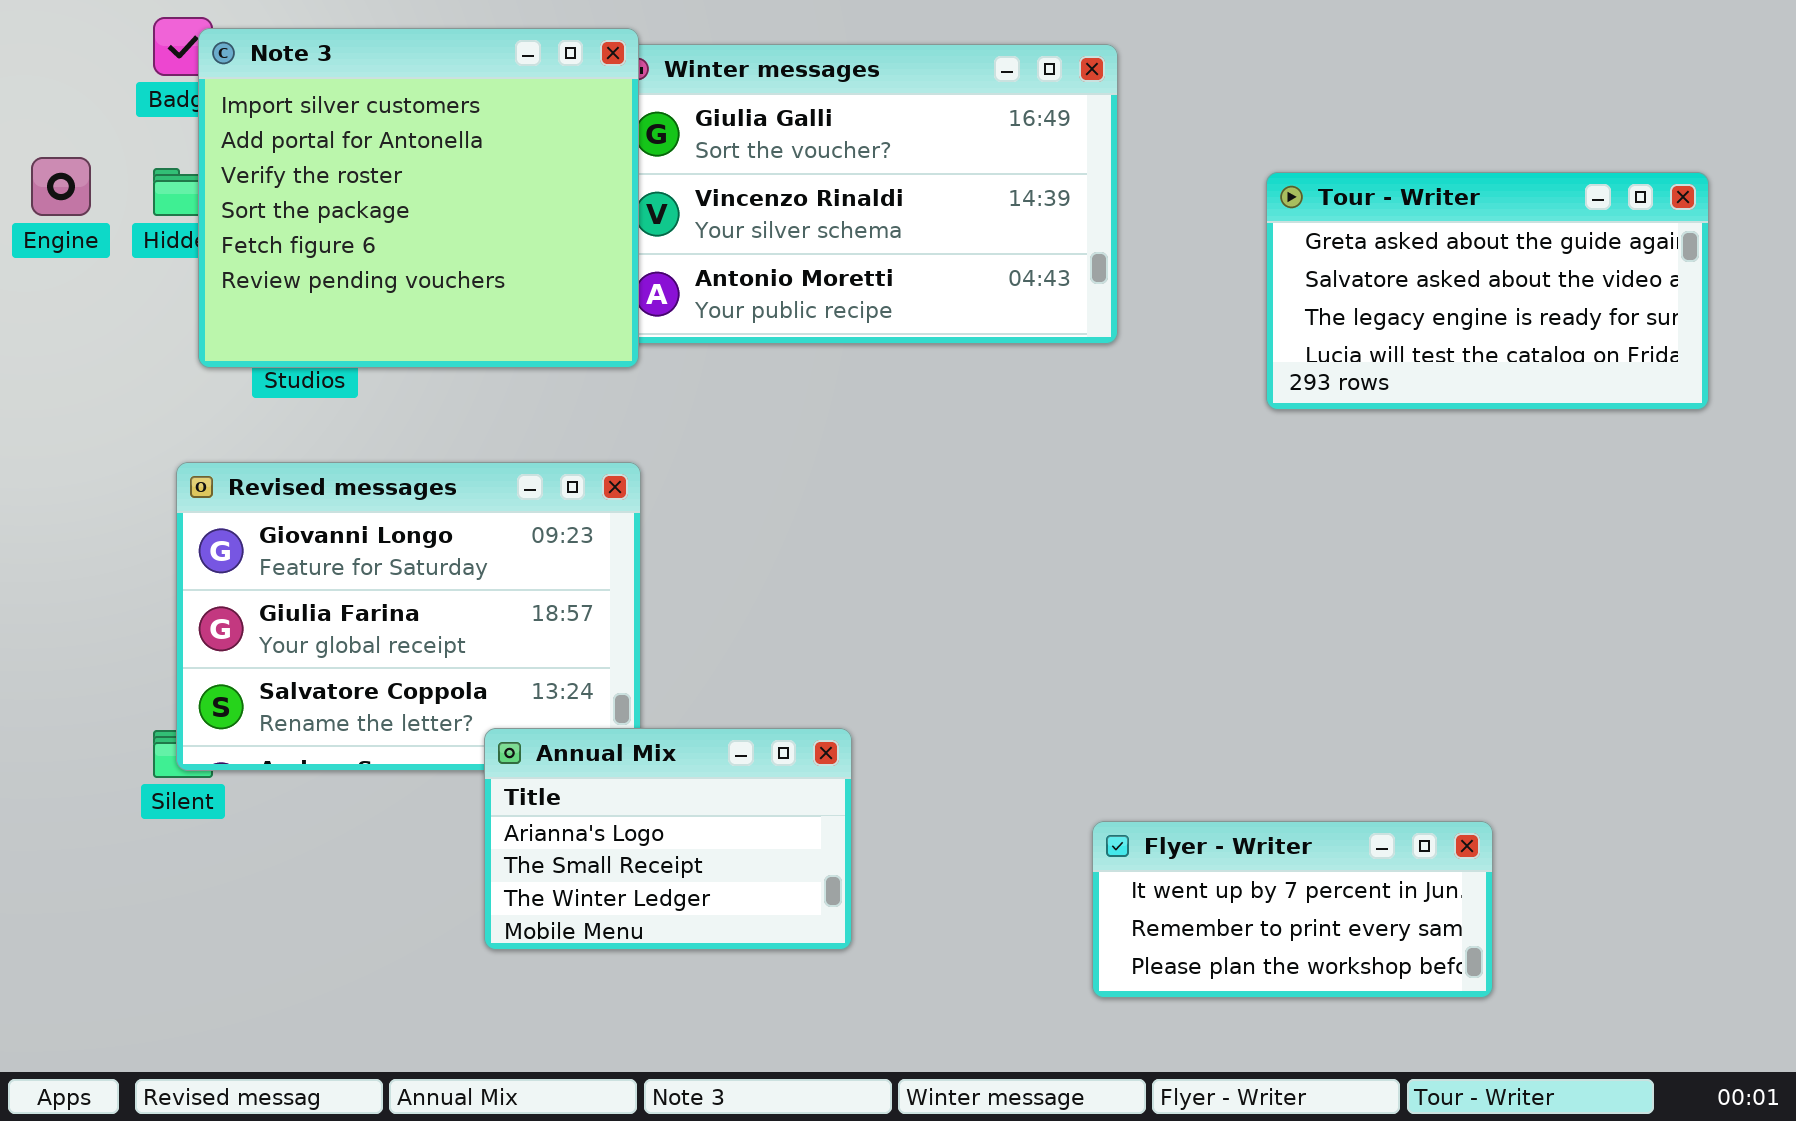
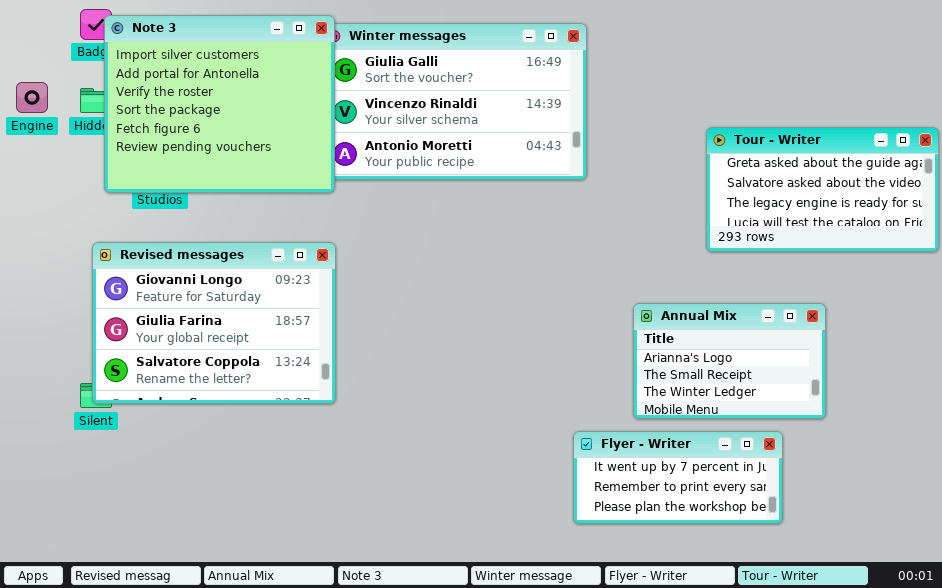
Tour - Writer: [1266,172,1709,410] -> [706,127,939,252], moved
Annual Mix: [484,728,852,950] -> [633,303,826,419], moved

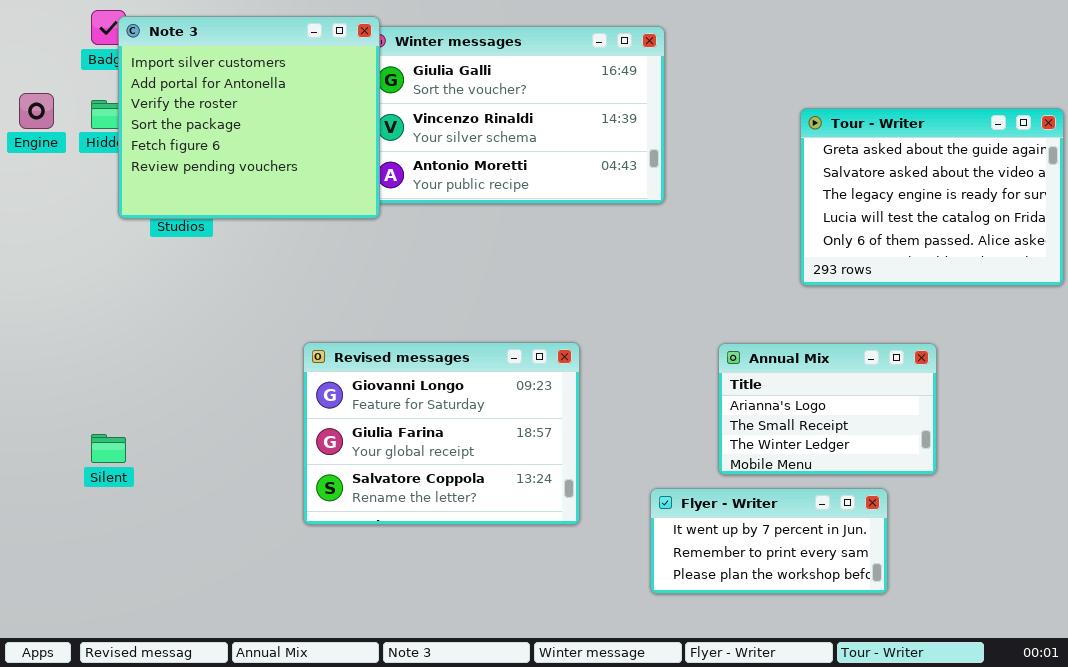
Tour - Writer: [706,127,939,252] -> [800,108,1064,286], resized
Revised messages: [92,242,336,404] -> [303,342,580,525], moved

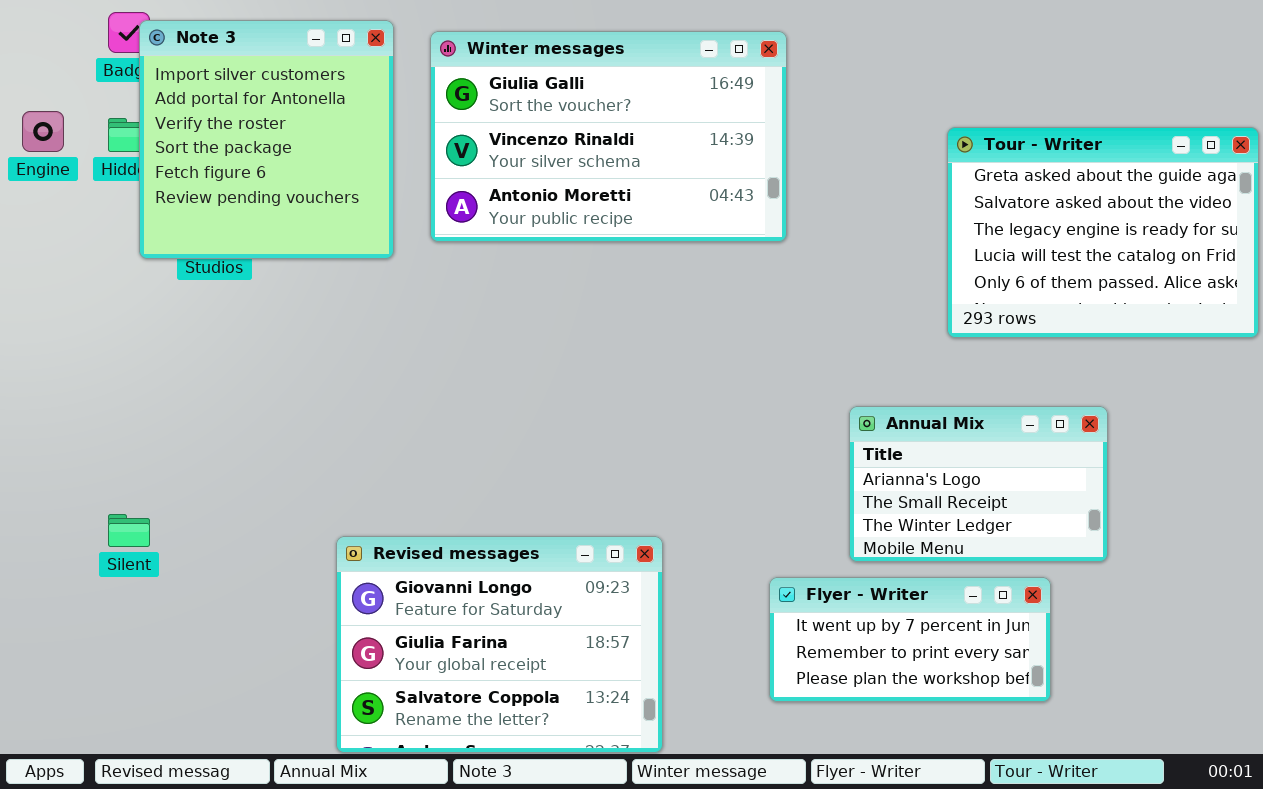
Note 3: [118,16,380,219] -> [139,20,394,259], resized
Revised messages: [303,342,580,525] -> [336,536,663,753], moved

